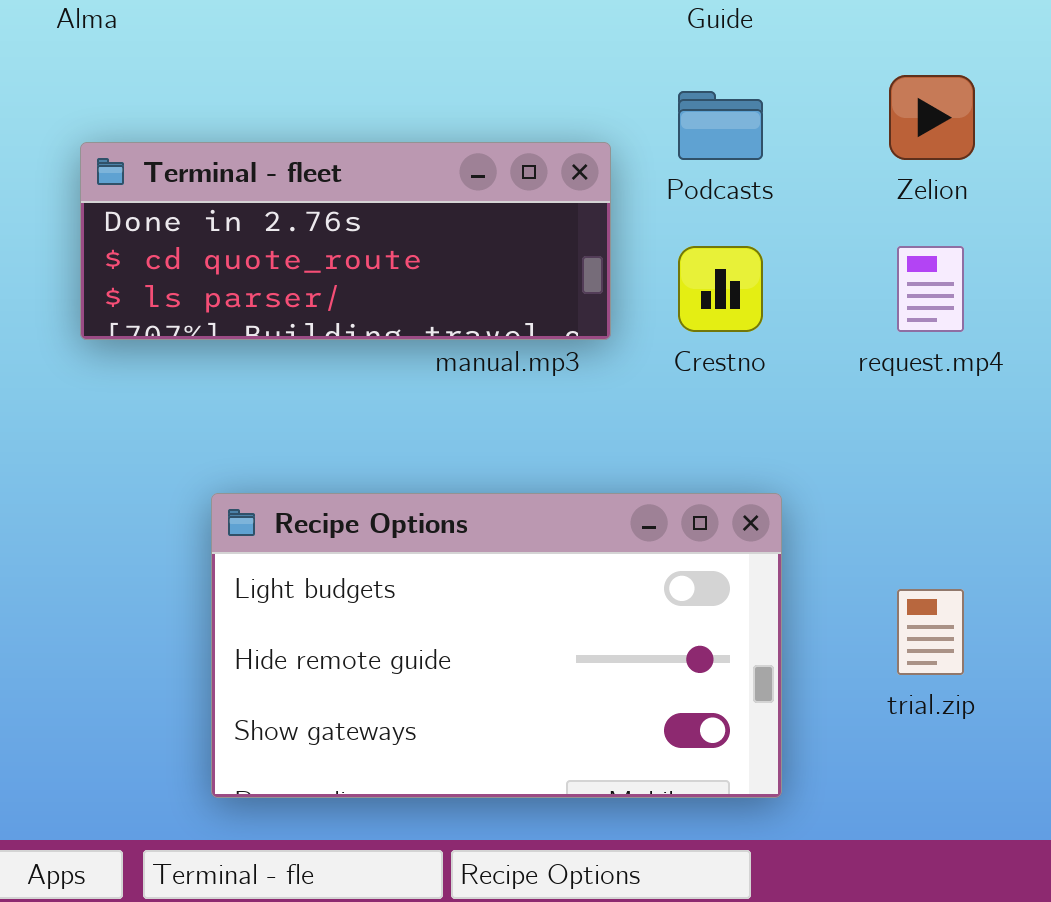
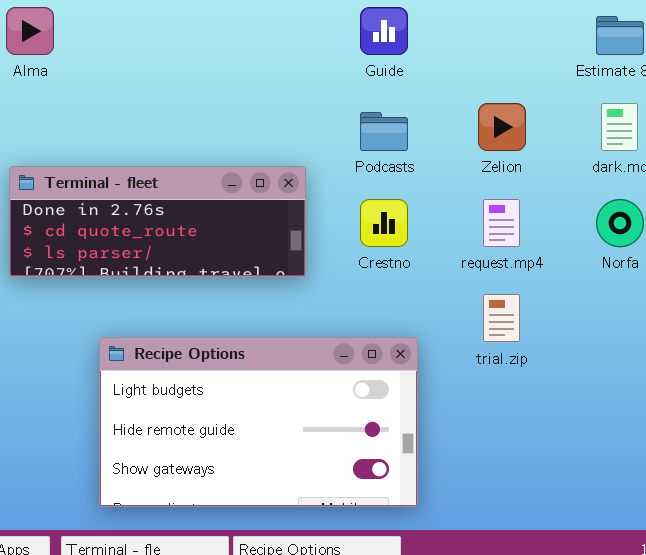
Terminal - fleet: [80,142,611,340] -> [9,166,306,277], moved
trial.zip: [897,589,964,675] -> [483,294,520,342], moved

